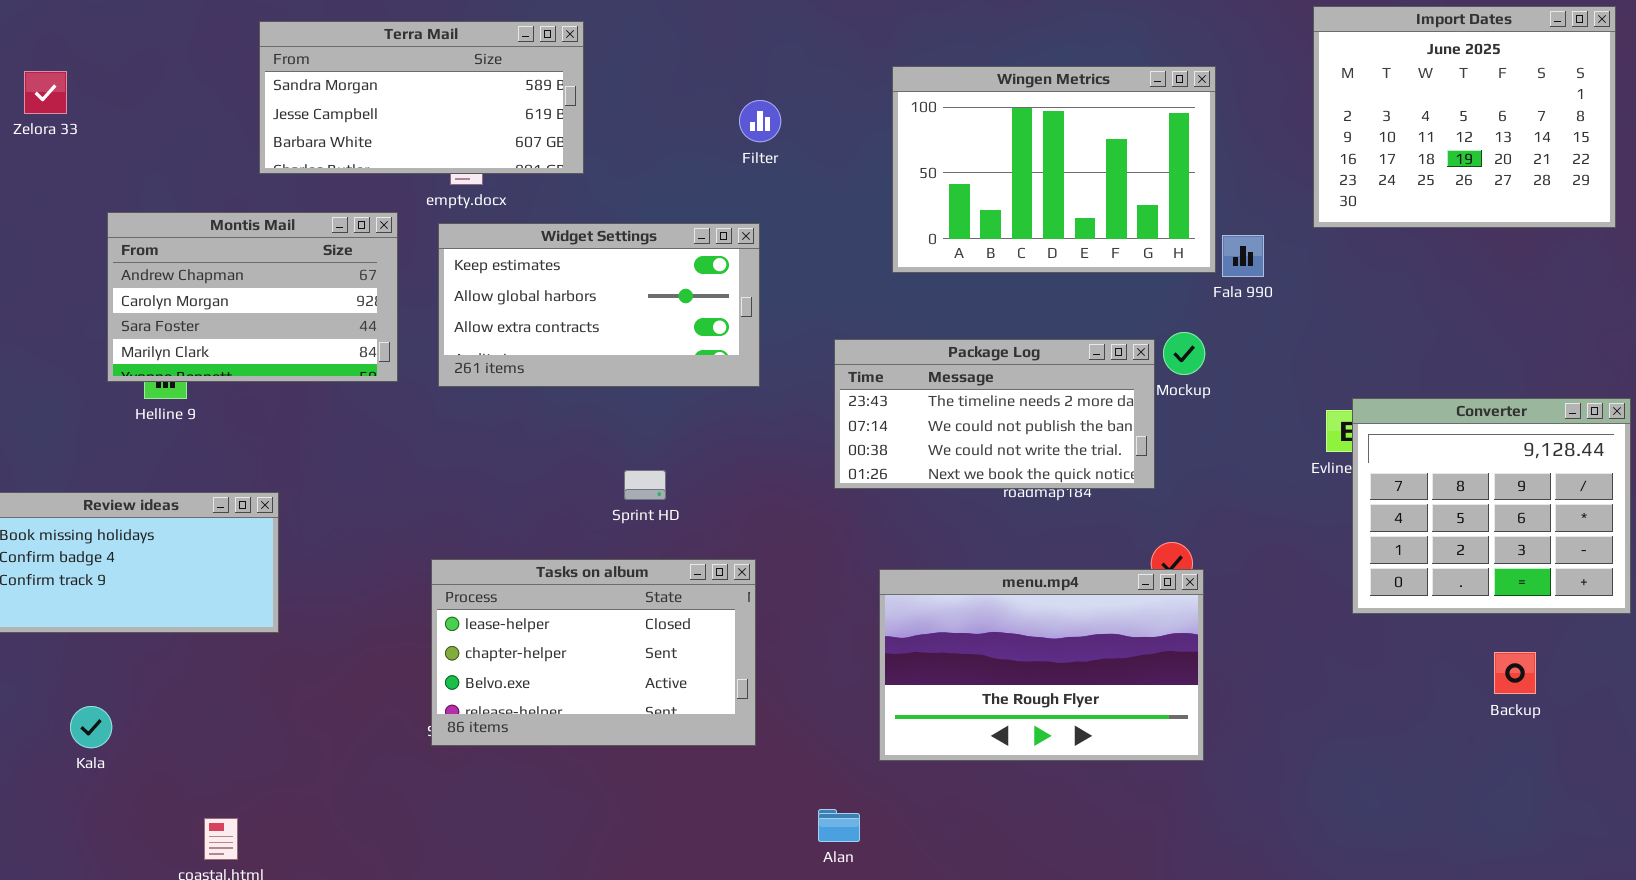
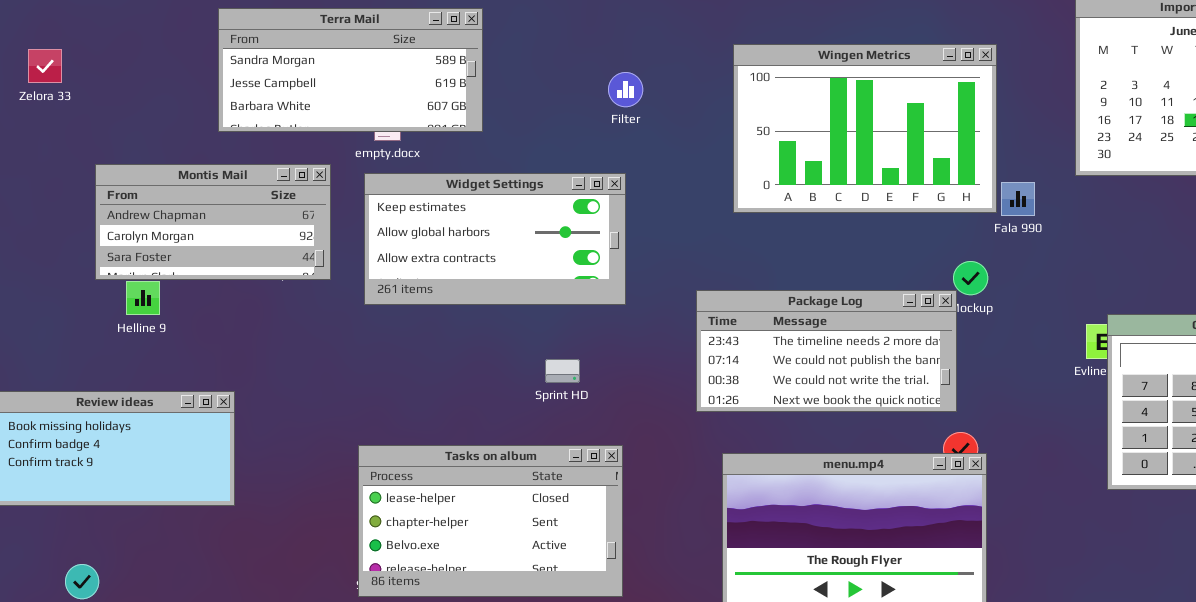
Montis Mail: [107,212,398,382] -> [95,164,331,280], resized
Package Log: [834,339,1155,489] -> [696,290,957,412], moved
Sprint HD: [624,470,666,500] -> [545,359,580,383], moved

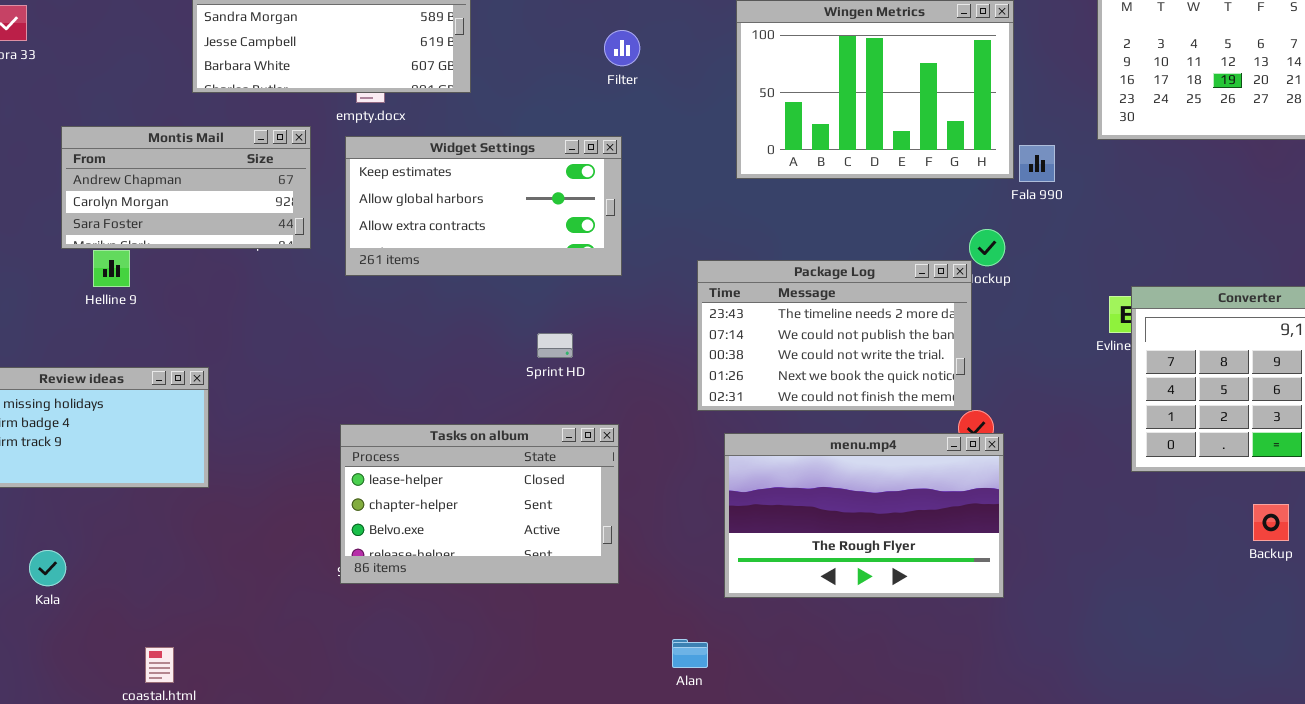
Package Log: [696,290,957,412] -> [697,260,972,411], resized

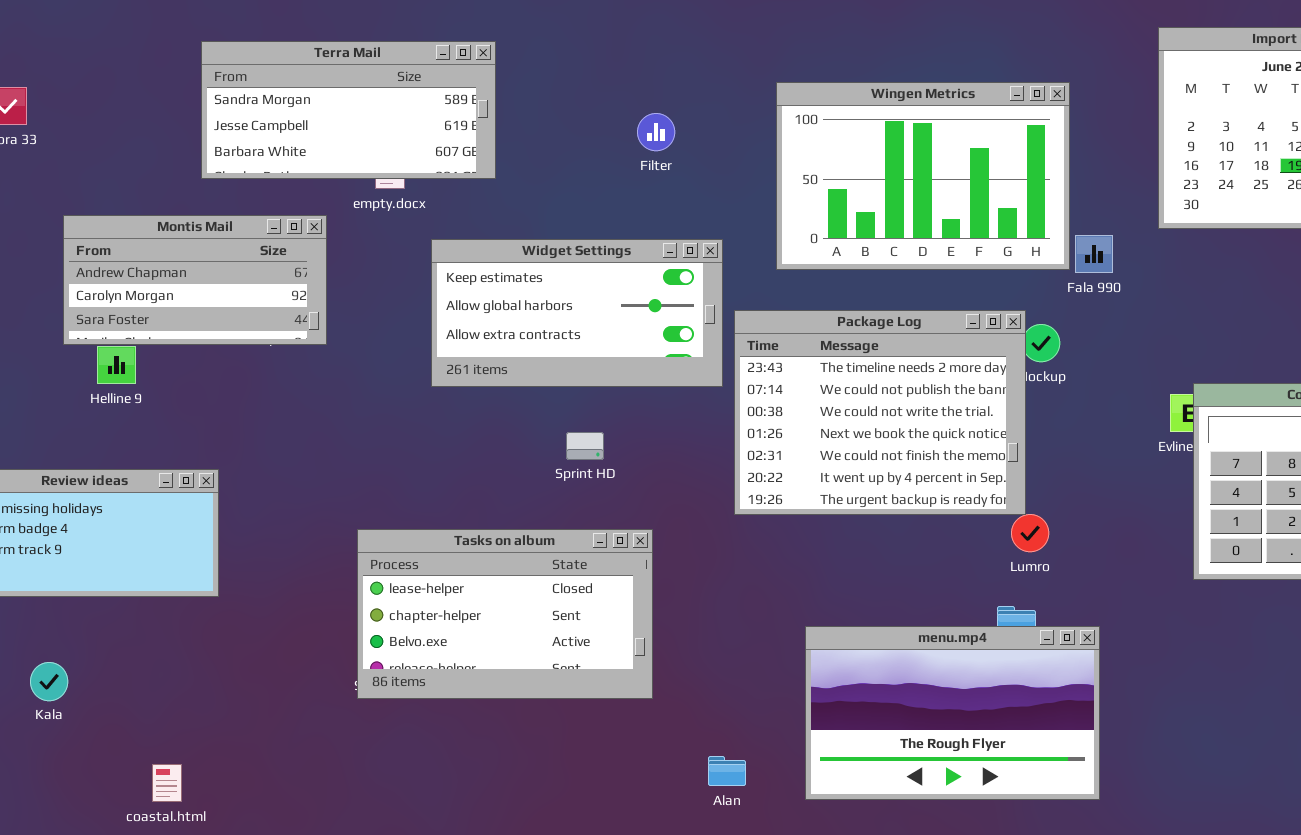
Widget Settings: [345,136,622,276] -> [431,239,723,387], moved
Package Log: [697,260,972,411] -> [734,310,1026,515], resized
menu.mp4: [724,433,1004,598] -> [805,626,1100,800], moved

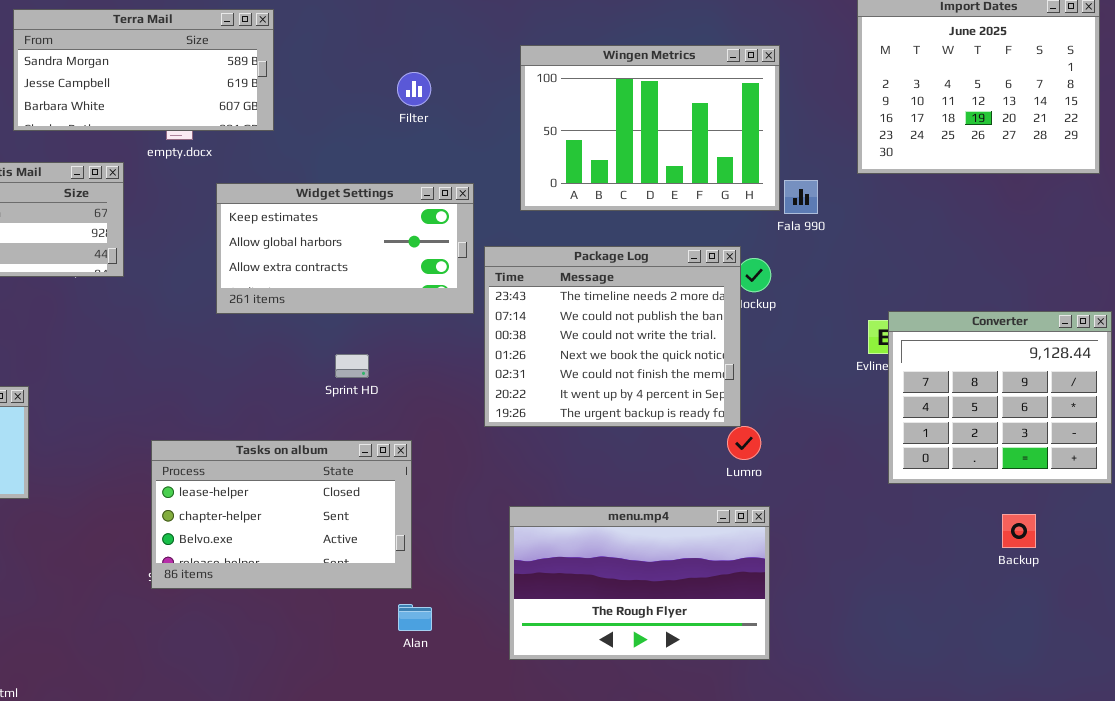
menu.mp4: [805,626,1100,800] -> [509,506,770,660], moved
Alan: [708,756,746,786] -> [398,604,432,631], moved

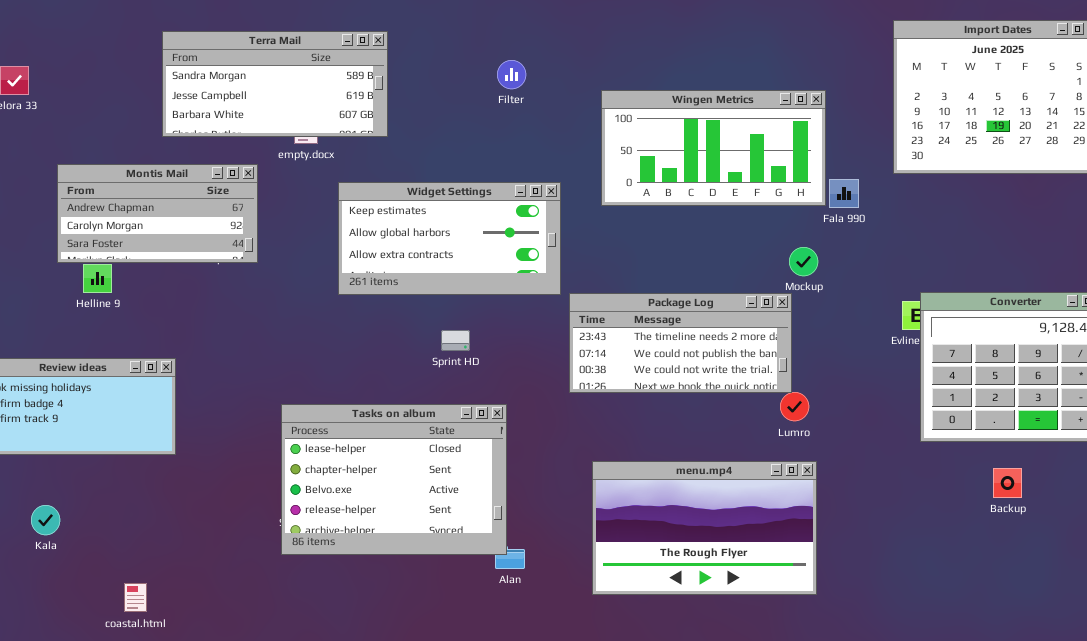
Wingen Metrics: [520,45,780,211] -> [601,90,826,206], resized
Filter: [397,72,431,106] -> [497,60,526,89], moved
Package Log: [484,246,741,427] -> [569,293,792,393], resized
Tasks on album: [151,440,412,589] -> [281,404,507,555], resized
Backup: [1002,514,1036,548] -> [993,468,1022,498], moved

